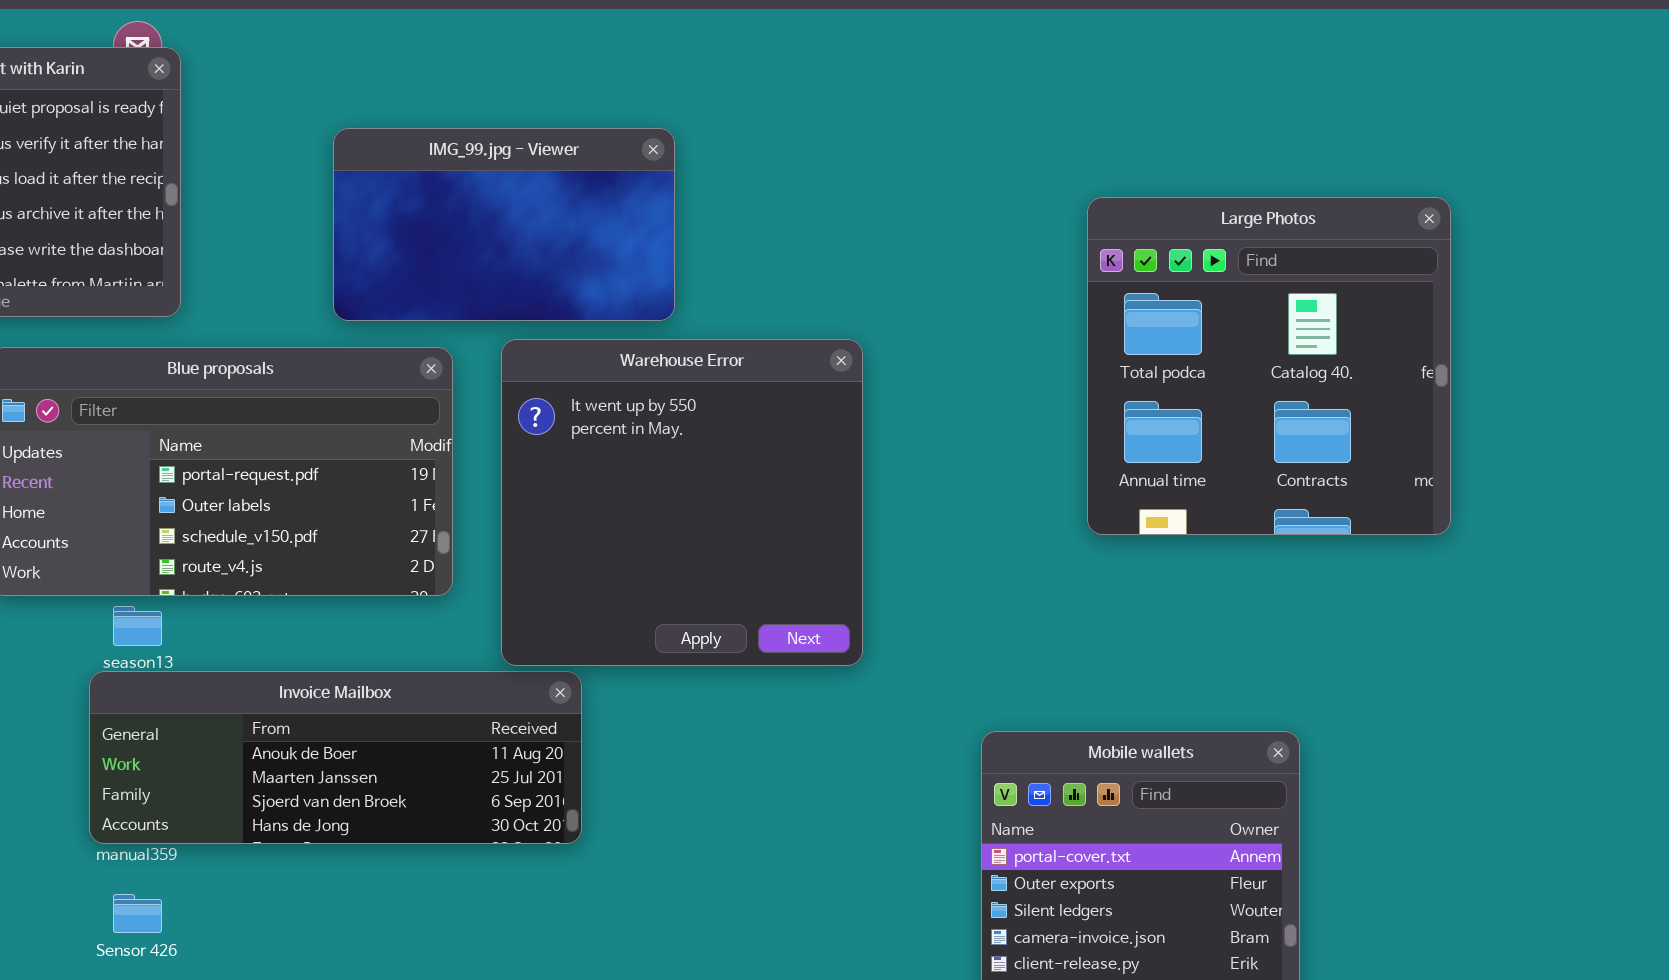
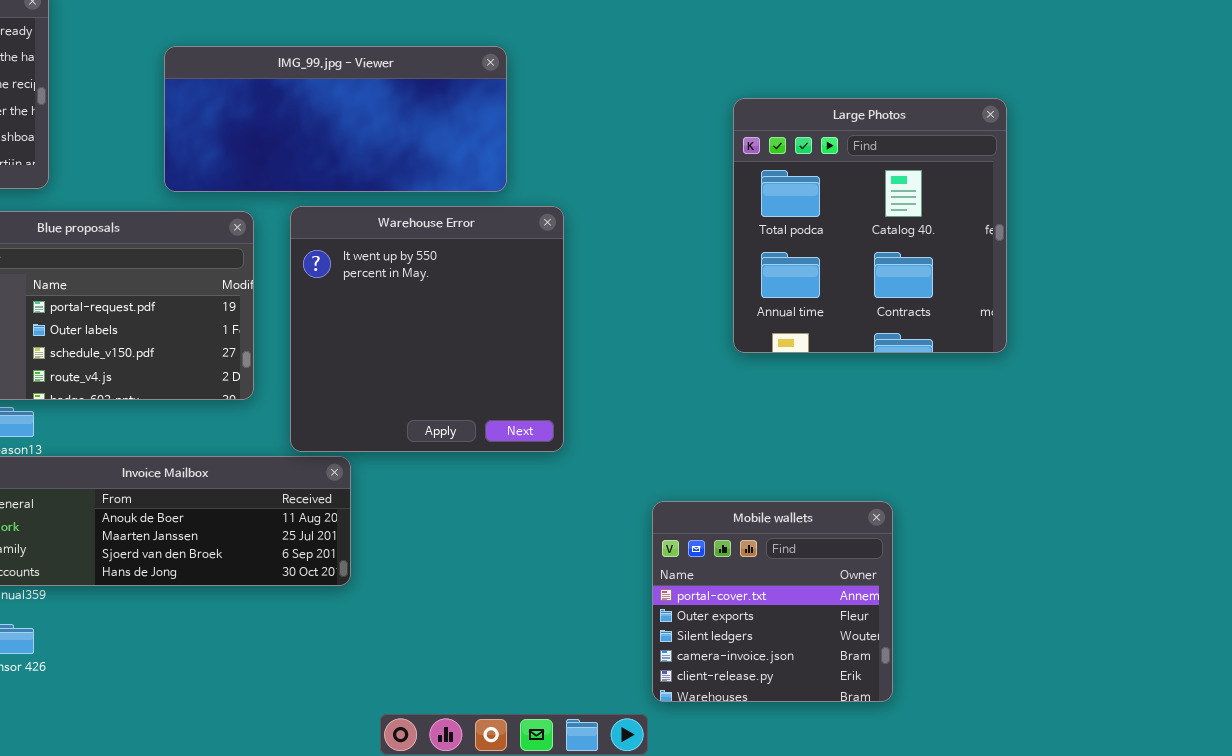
IMG_99.jpg - Viewer: [333,128,675,321] -> [164,46,507,192], resized

